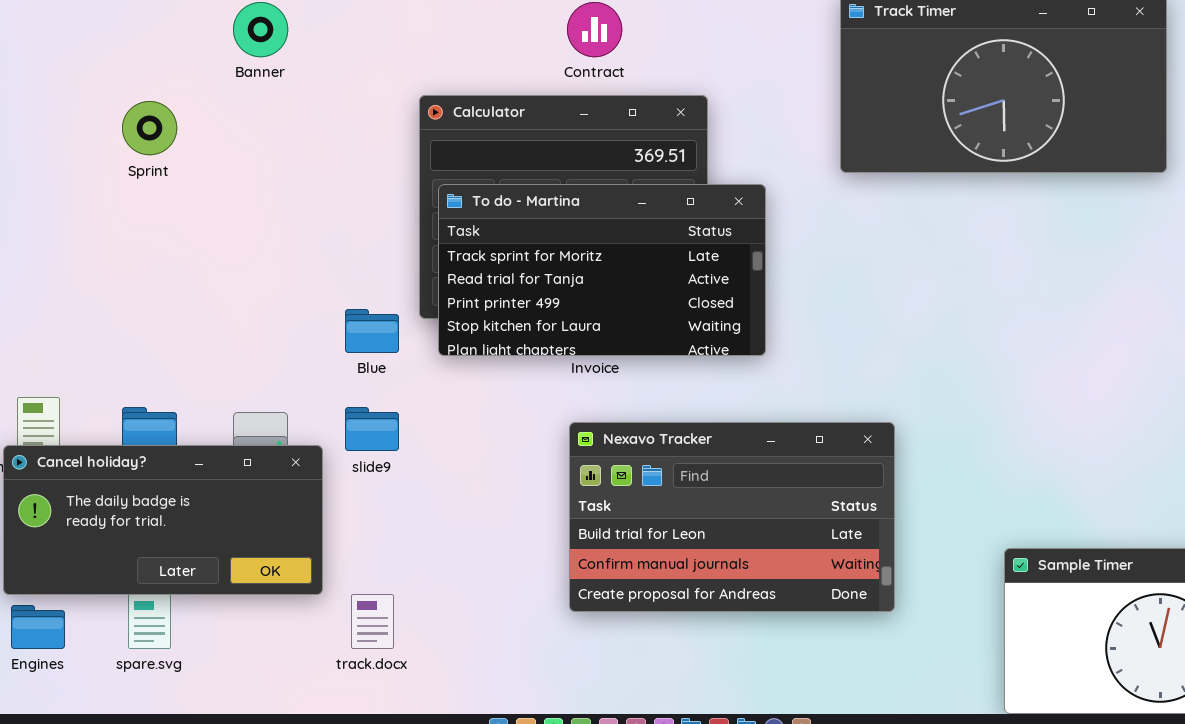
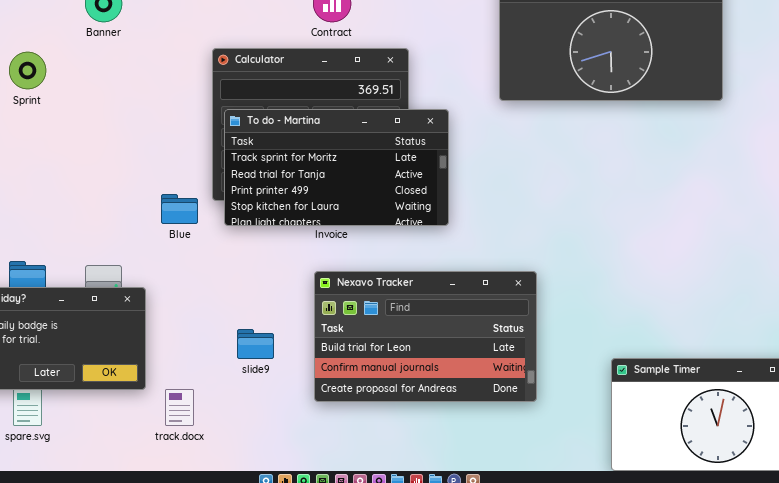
slide9: [345,407,399,451] -> [237,329,274,359], moved

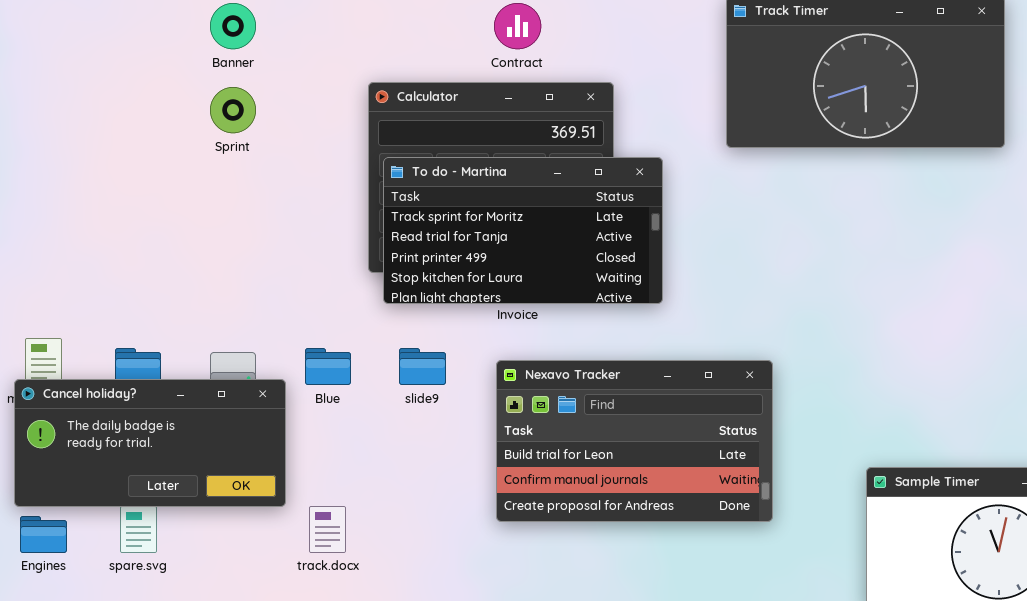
Sprint: [9,52,46,89] -> [210,87,256,133], moved
Blue: [161,194,198,224] -> [305,348,351,385], moved
slide9: [237,329,274,359] -> [399,348,446,385], moved

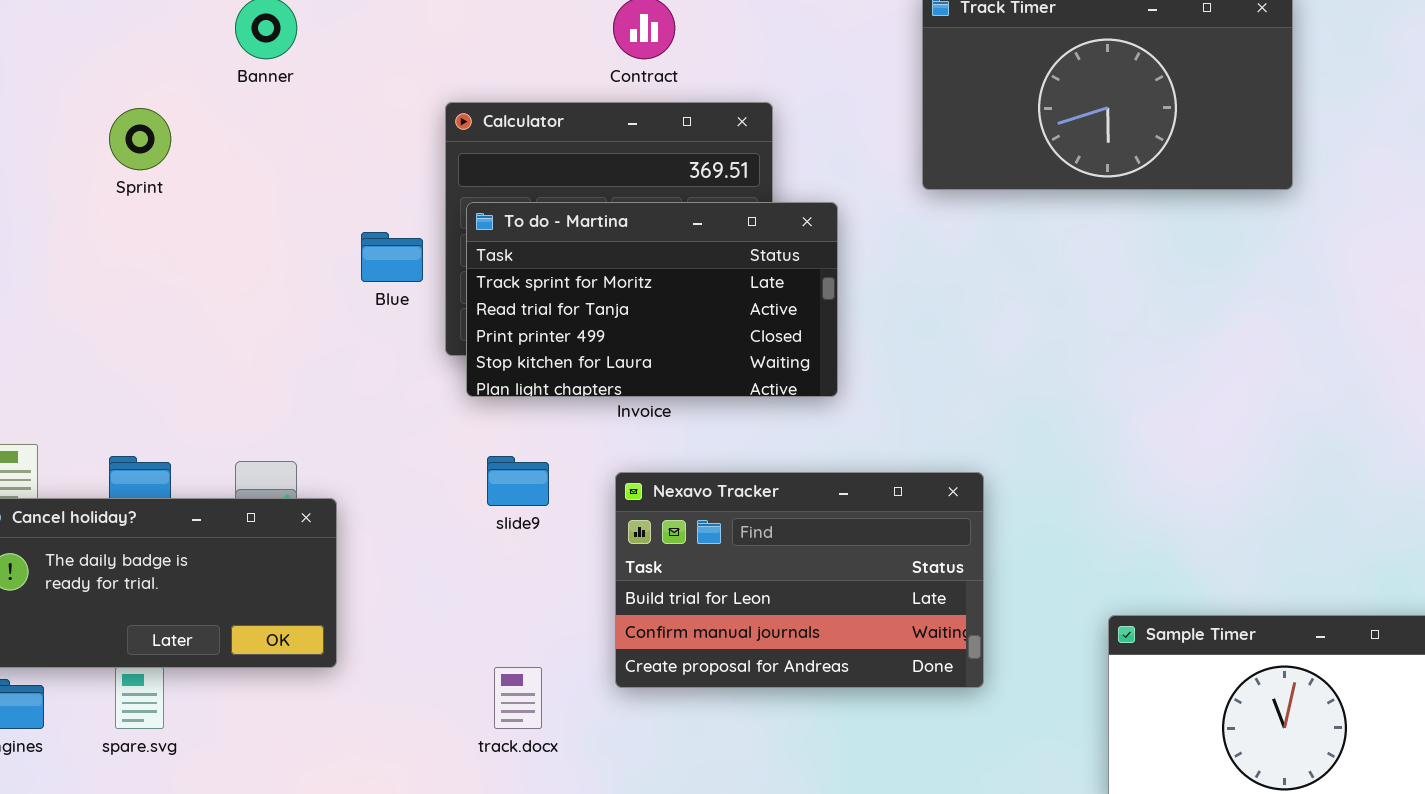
Sprint: [210,87,256,133] -> [109,108,171,170], moved
Blue: [305,348,351,385] -> [361,232,423,282], moved
track.docx: [309,506,346,553] -> [494,667,542,729], moved

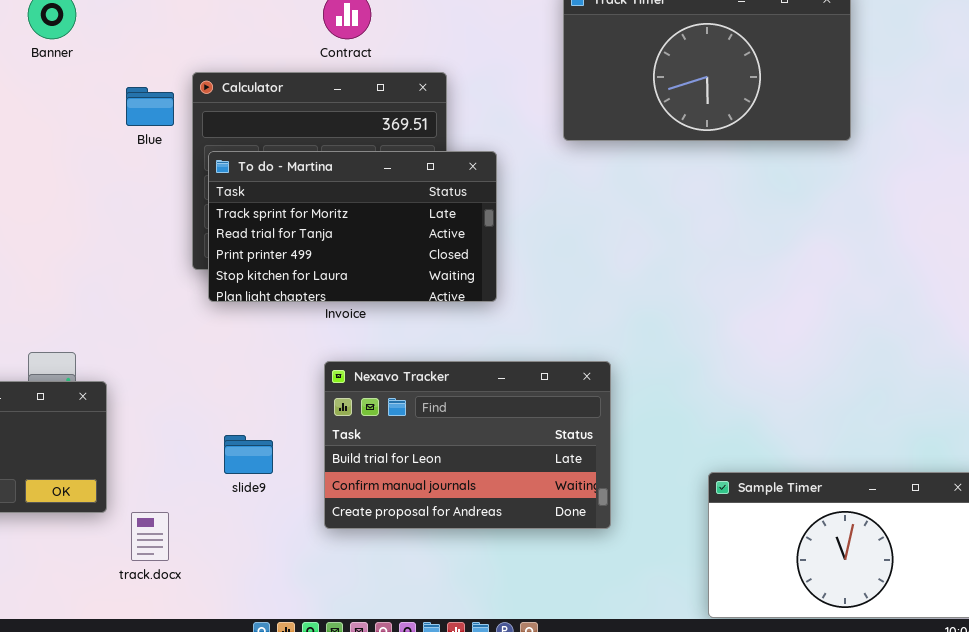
Blue: [361,232,423,282] -> [126,87,174,126], moved
slide9: [487,456,549,506] -> [224,435,273,474], moved
track.docx: [494,667,542,729] -> [131,512,169,561], moved

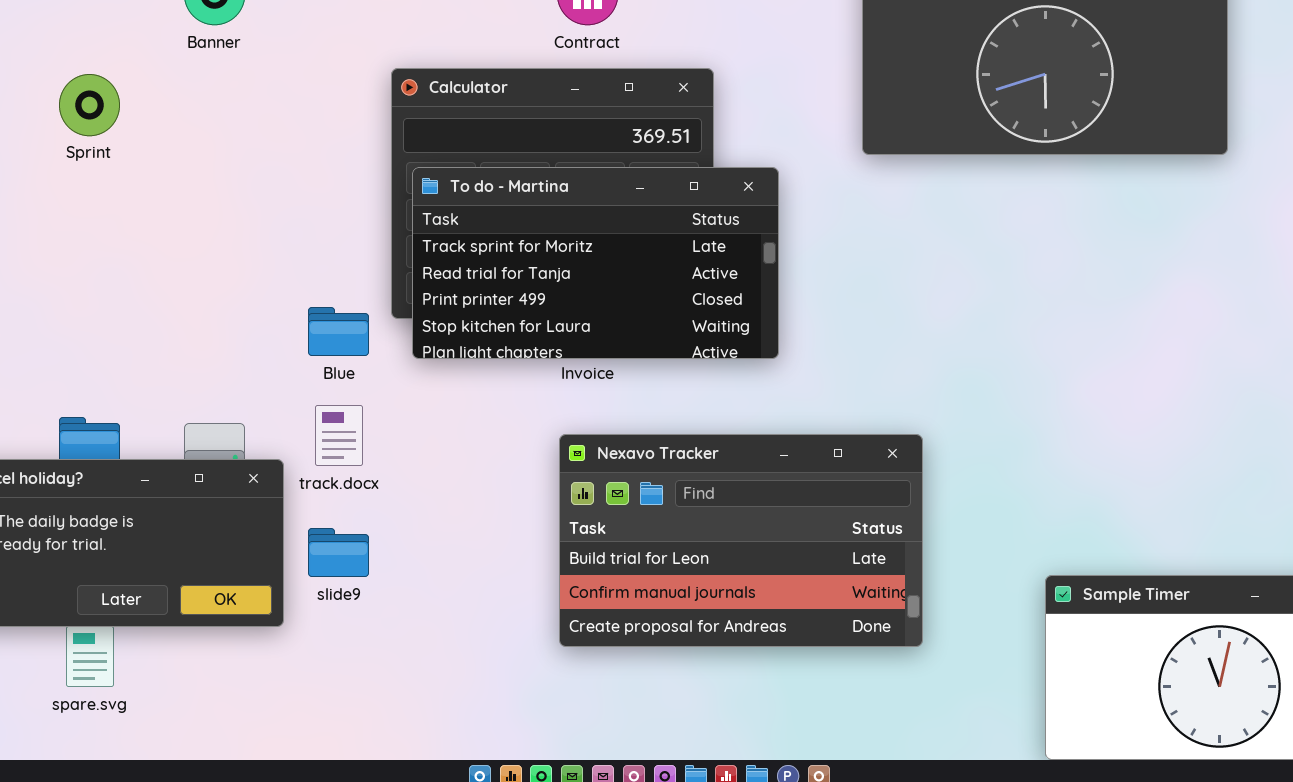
Blue: [126,87,174,126] -> [308,307,369,356], moved
slide9: [224,435,273,474] -> [308,528,369,577], moved
track.docx: [131,512,169,561] -> [315,405,363,466], moved

